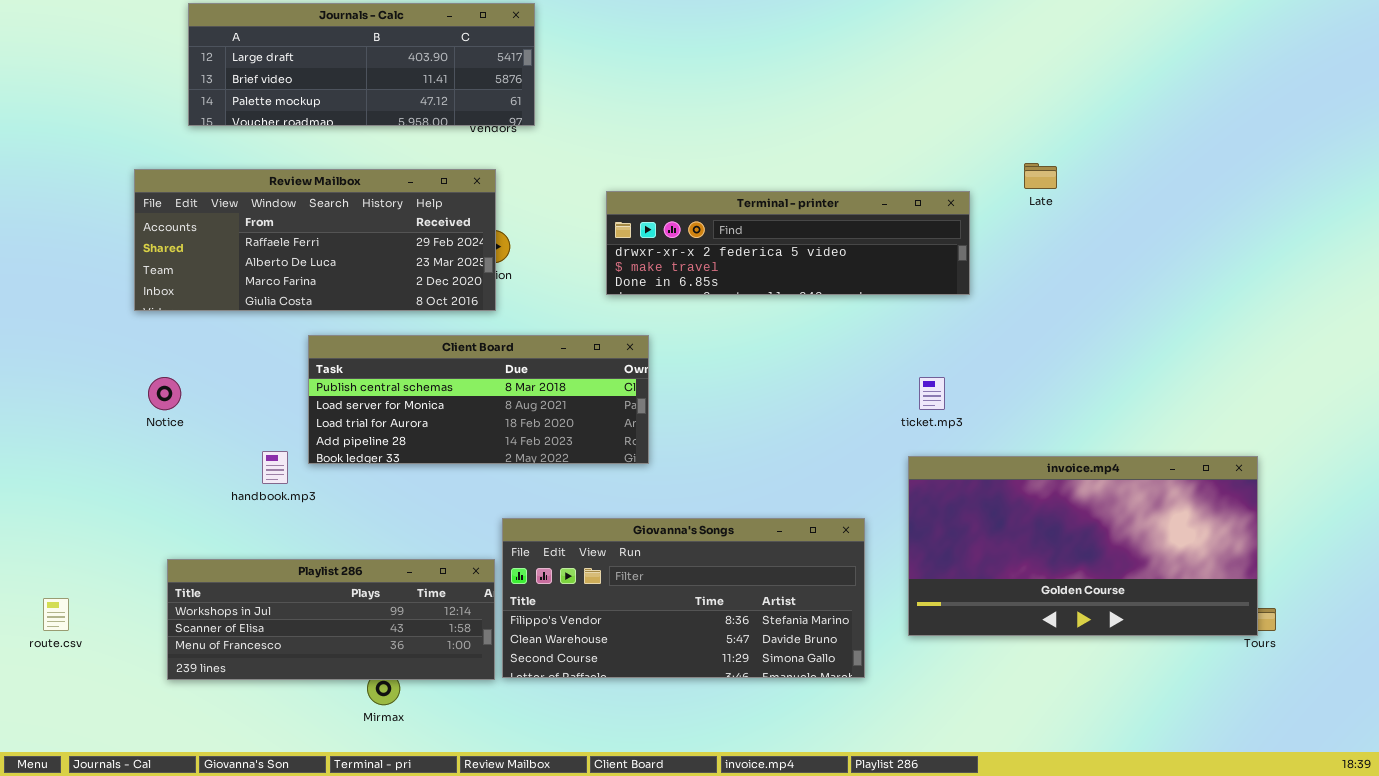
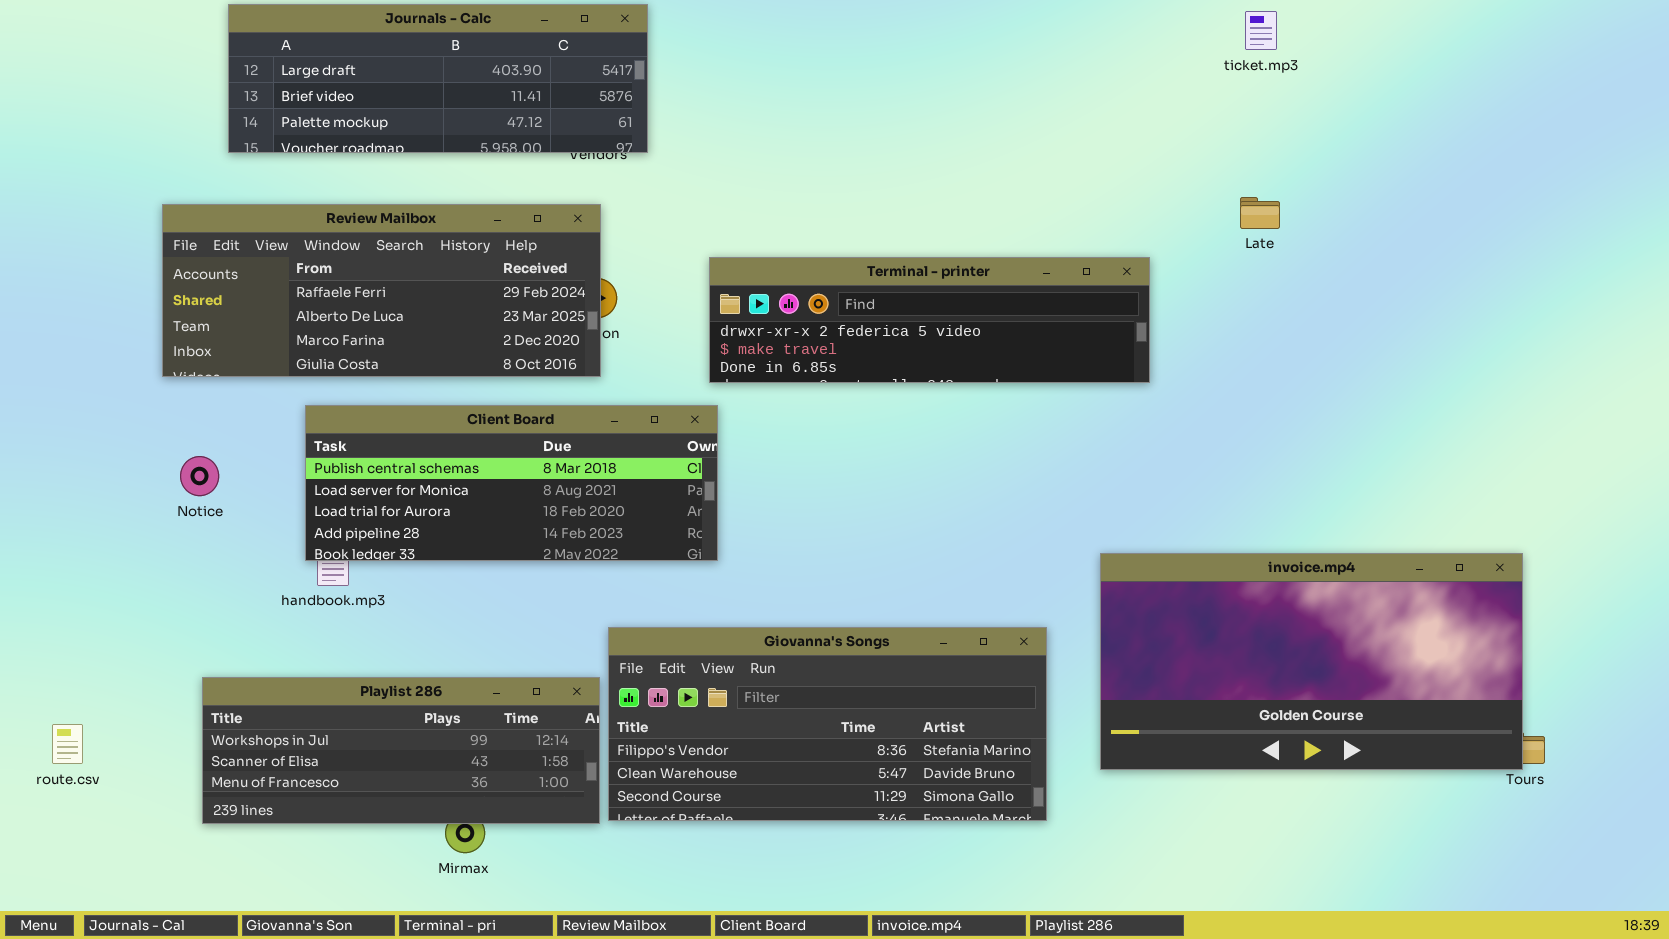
Terminal - printer: [606,191,970,295] -> [709,257,1150,383], moved
Client Board: [308,335,649,464] -> [305,405,718,561], moved
ticket.mp3: [919,377,945,410] -> [1245,11,1277,50], moved

